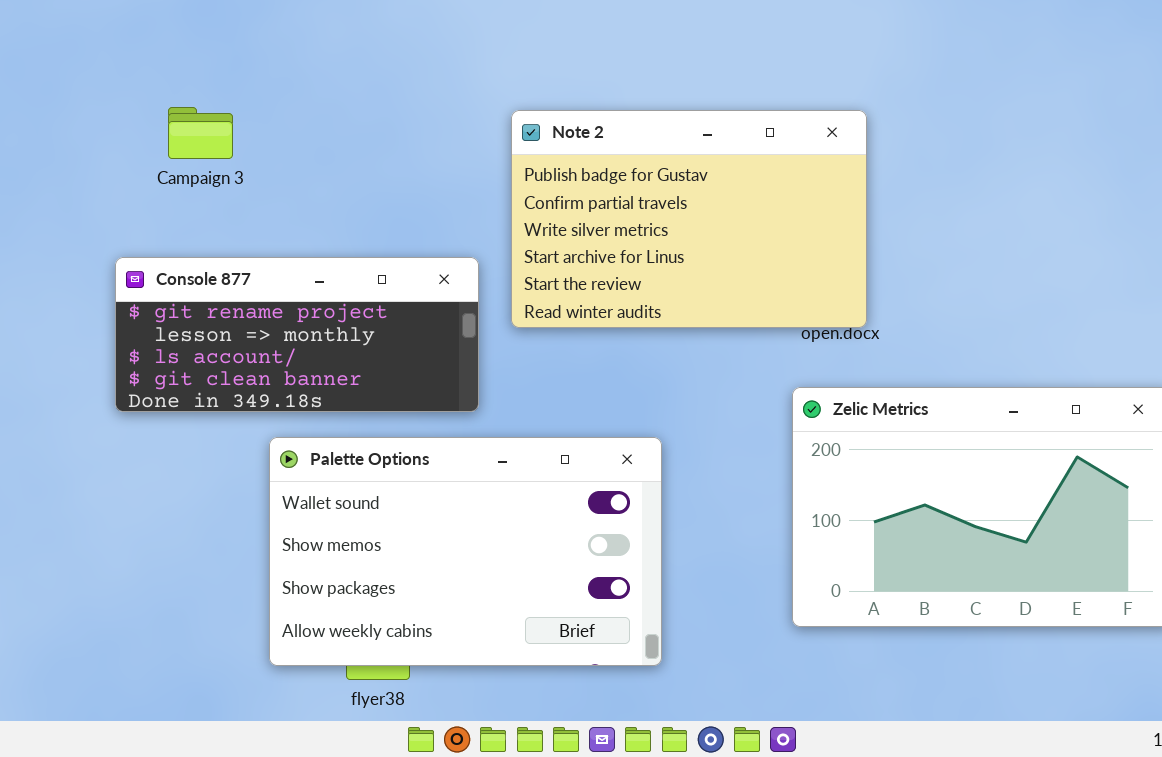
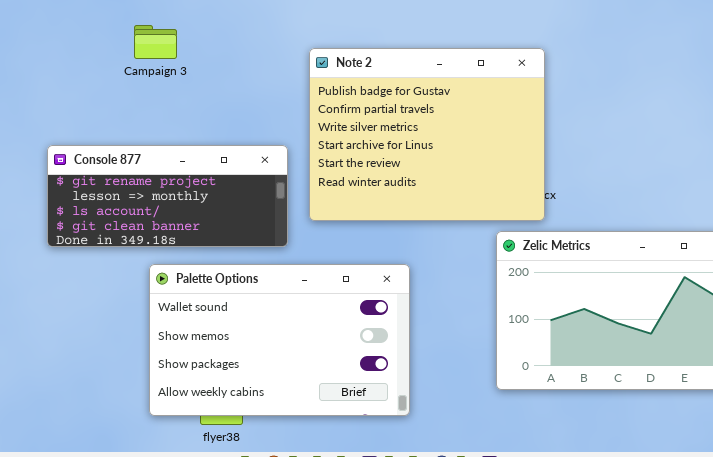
Campaign 3: [168,107,233,159] -> [134,25,177,59], moved
Note 2: [511,110,867,328] -> [309,48,545,221], resized

